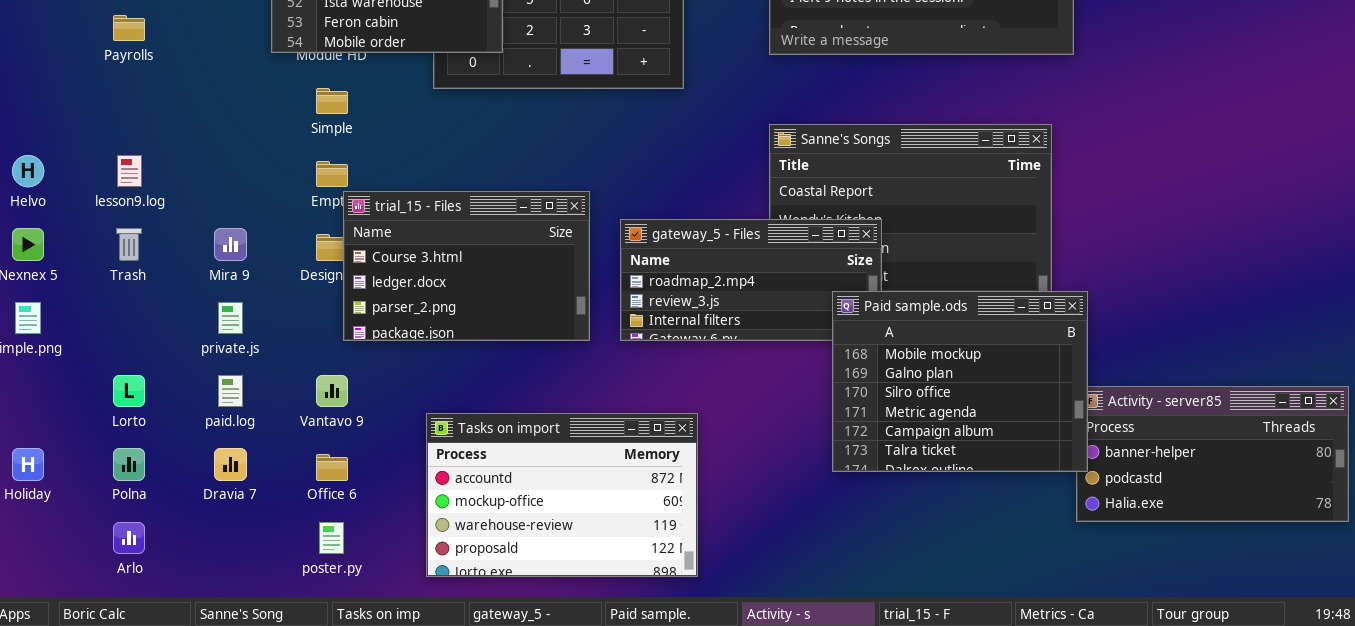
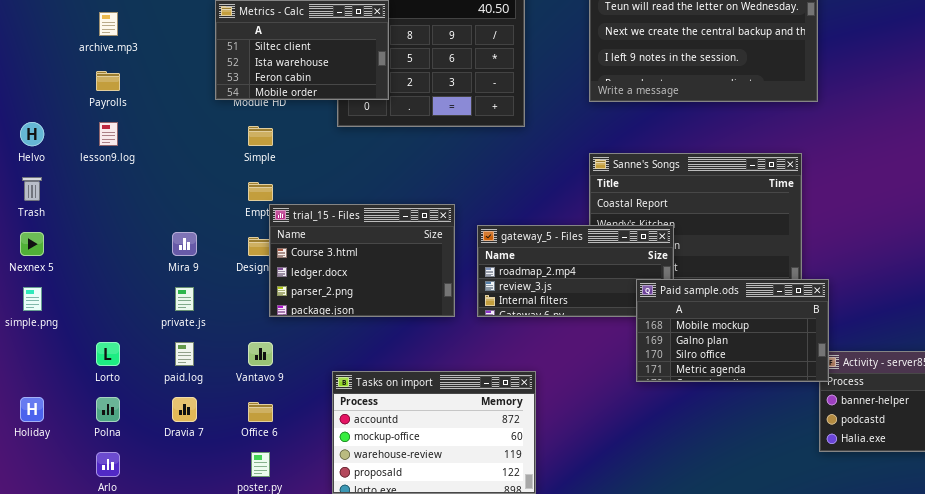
Helvo: [12,155,44,187] -> [20,122,44,146], moved
lesson9.log: [117,155,142,187] -> [99,122,118,146], moved
Trash: [116,228,142,261] -> [22,177,42,201], moved
Paid sample.ods: [832,291,1088,472] -> [636,279,829,382], resized

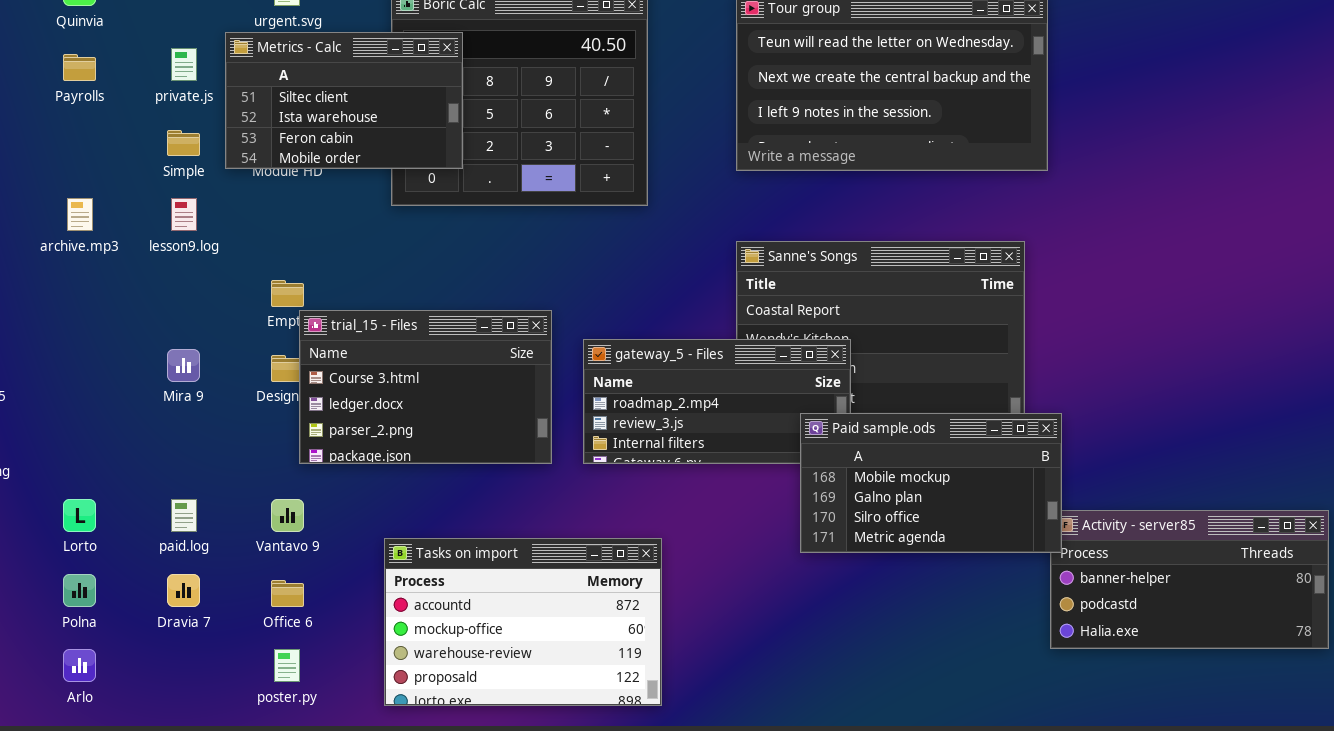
archive.mp3: [99,12,118,36] -> [67,198,93,231], moved
Payrolls: [96,71,120,91] -> [63,54,96,81], moved
lesson9.log: [99,122,118,146] -> [171,198,197,231], moved
Simple: [248,126,273,146] -> [167,130,200,156], moved
private.js: [175,287,194,311] -> [171,48,197,81], moved

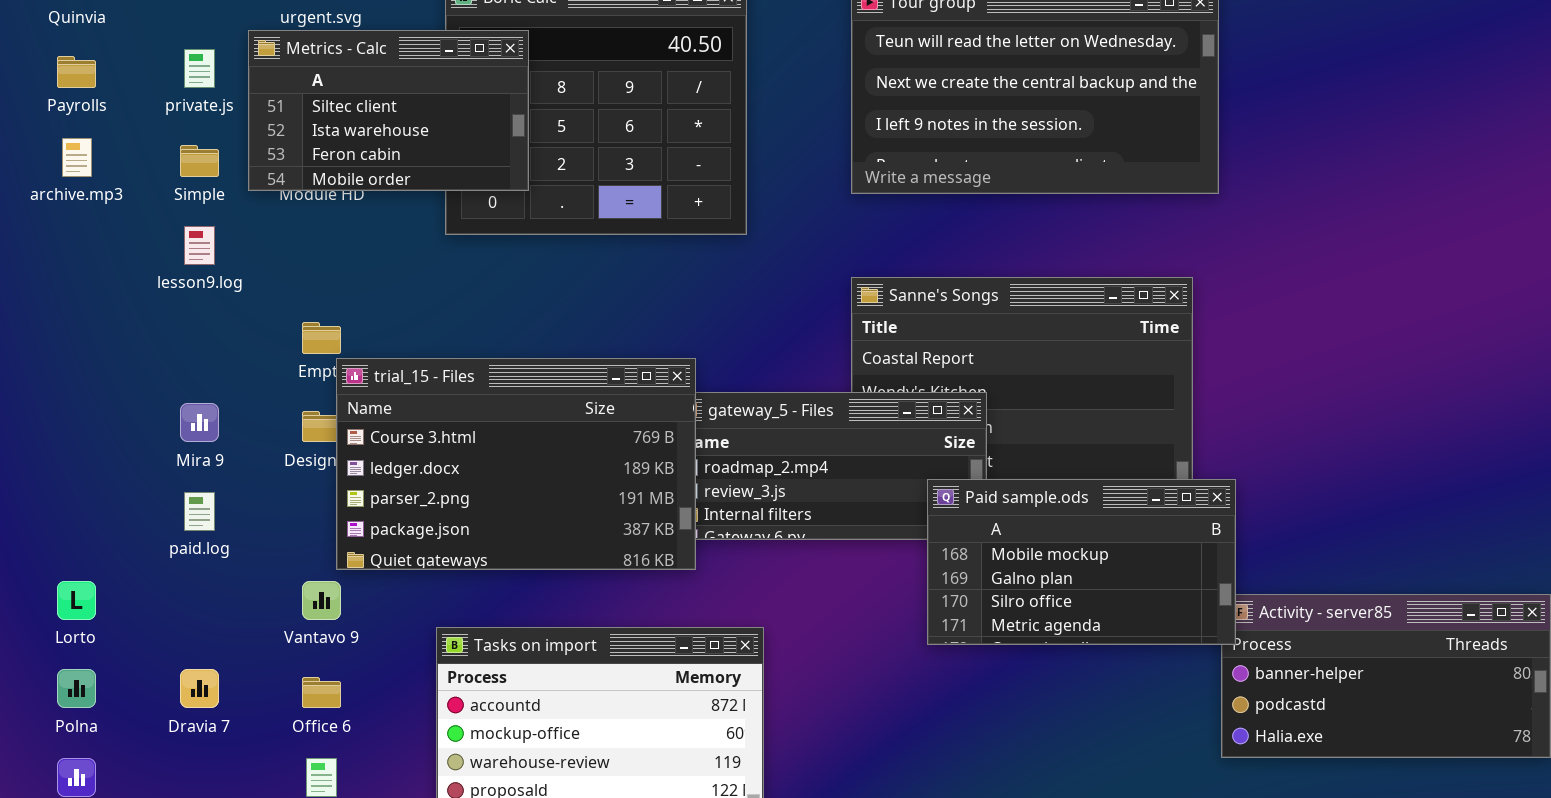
archive.mp3: [67,198,93,231] -> [62,138,92,177], moved
trial_15 - Files: [299,310,552,464] -> [336,358,696,570], resized
paid.log: [171,499,197,532] -> [184,492,215,531], moved

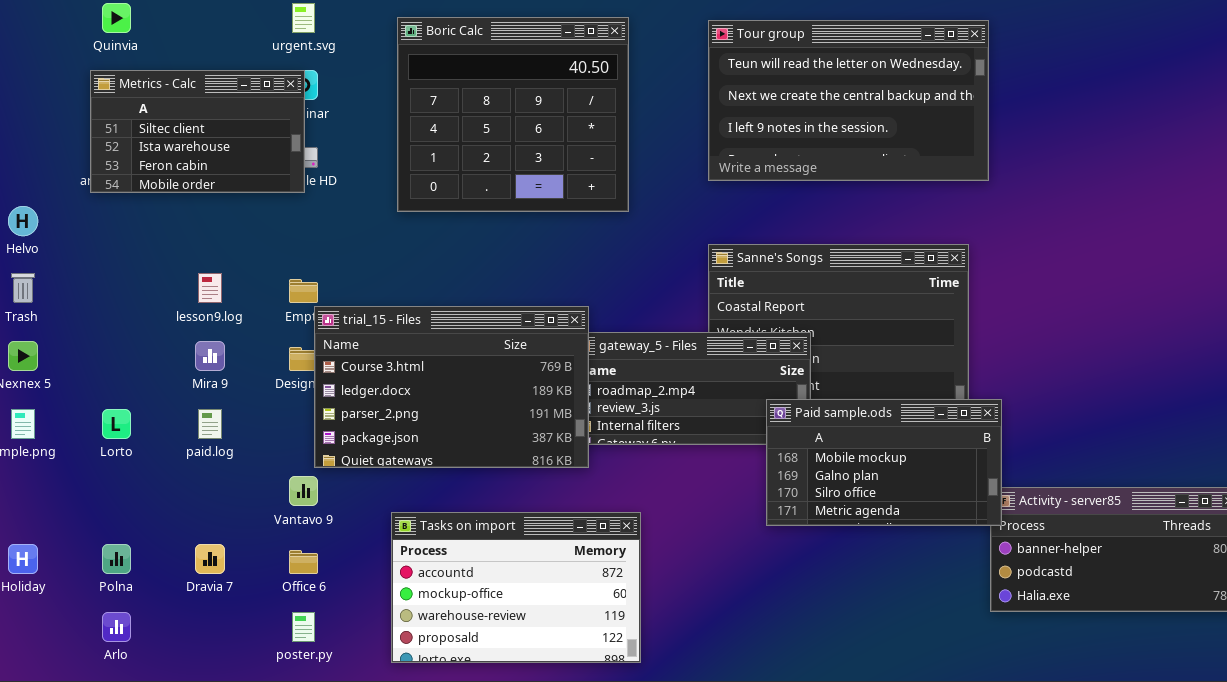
Metrics - Calc: [248,30,529,191] -> [90,70,305,193], moved
lesson9.log: [184,226,215,265] -> [198,273,222,303], moved
Lorto: [57,581,96,620] -> [102,409,131,439], moved

